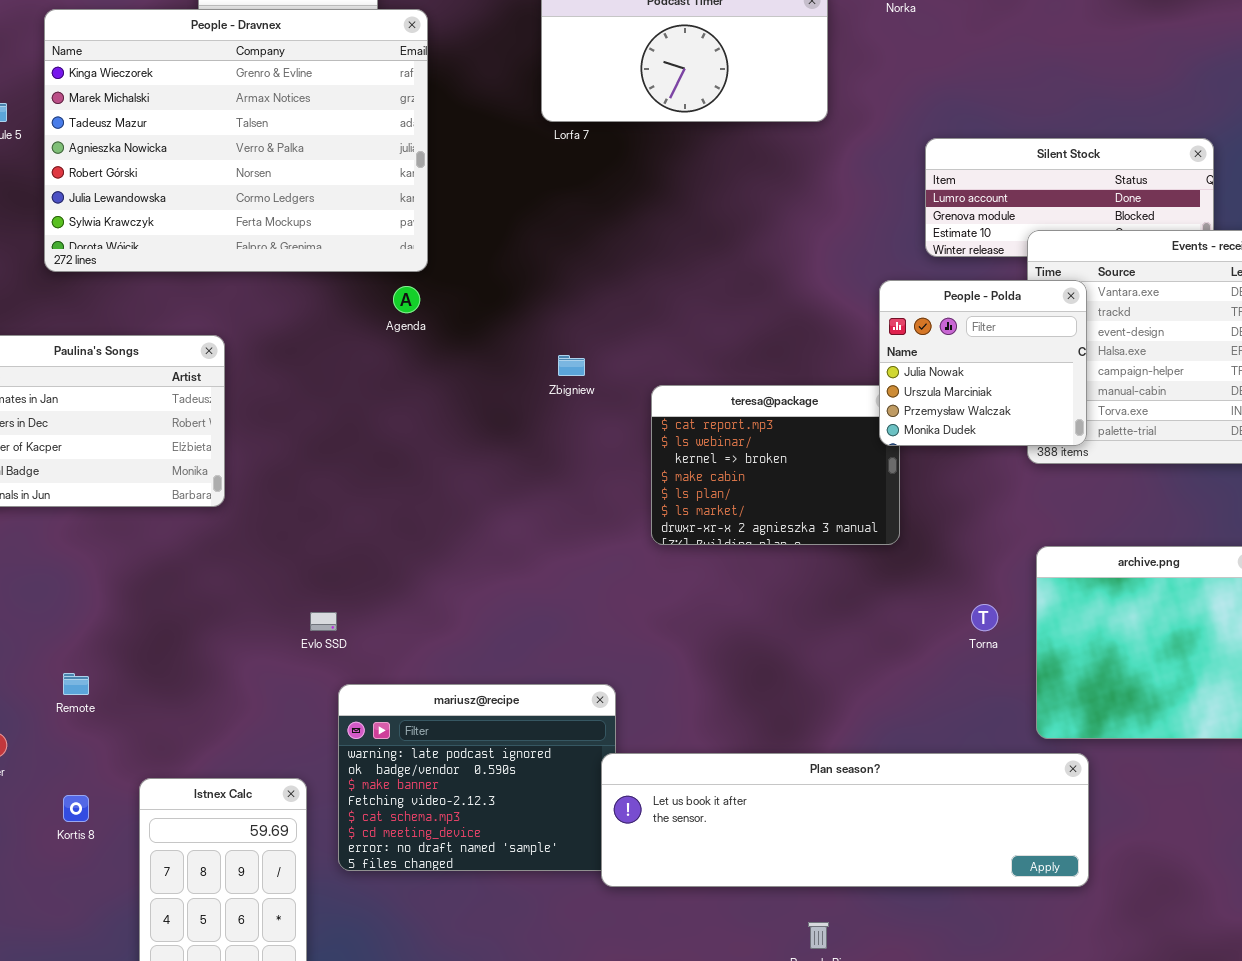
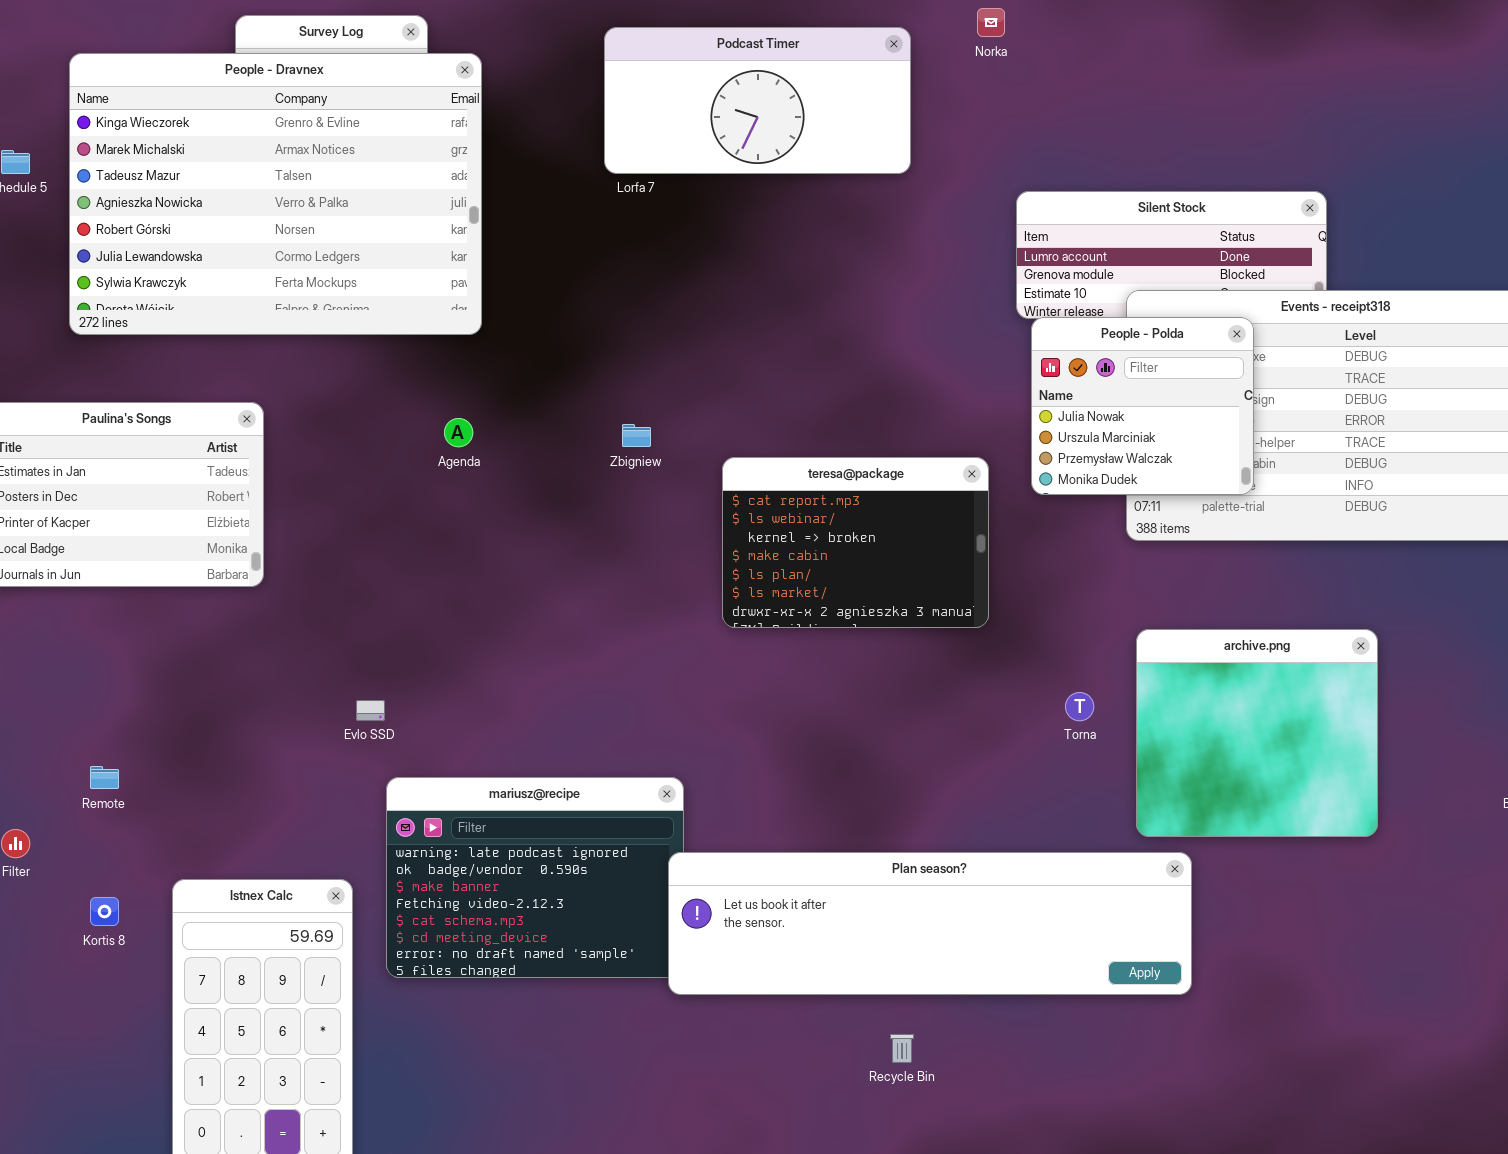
People - Polda: [879,280,1087,446] -> [1031,317,1254,495], moved
Agenda: [393,286,420,313] -> [444,418,473,447], moved

